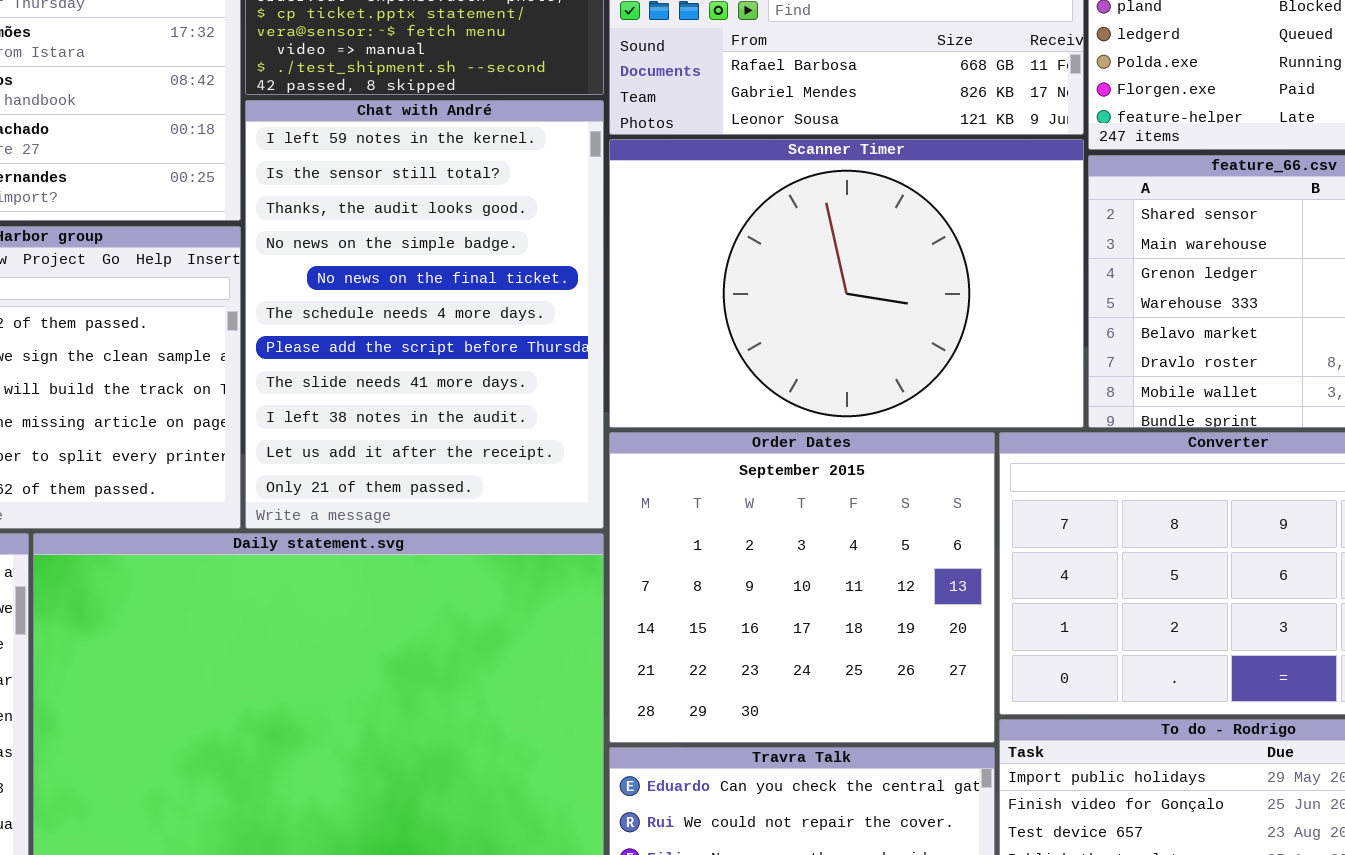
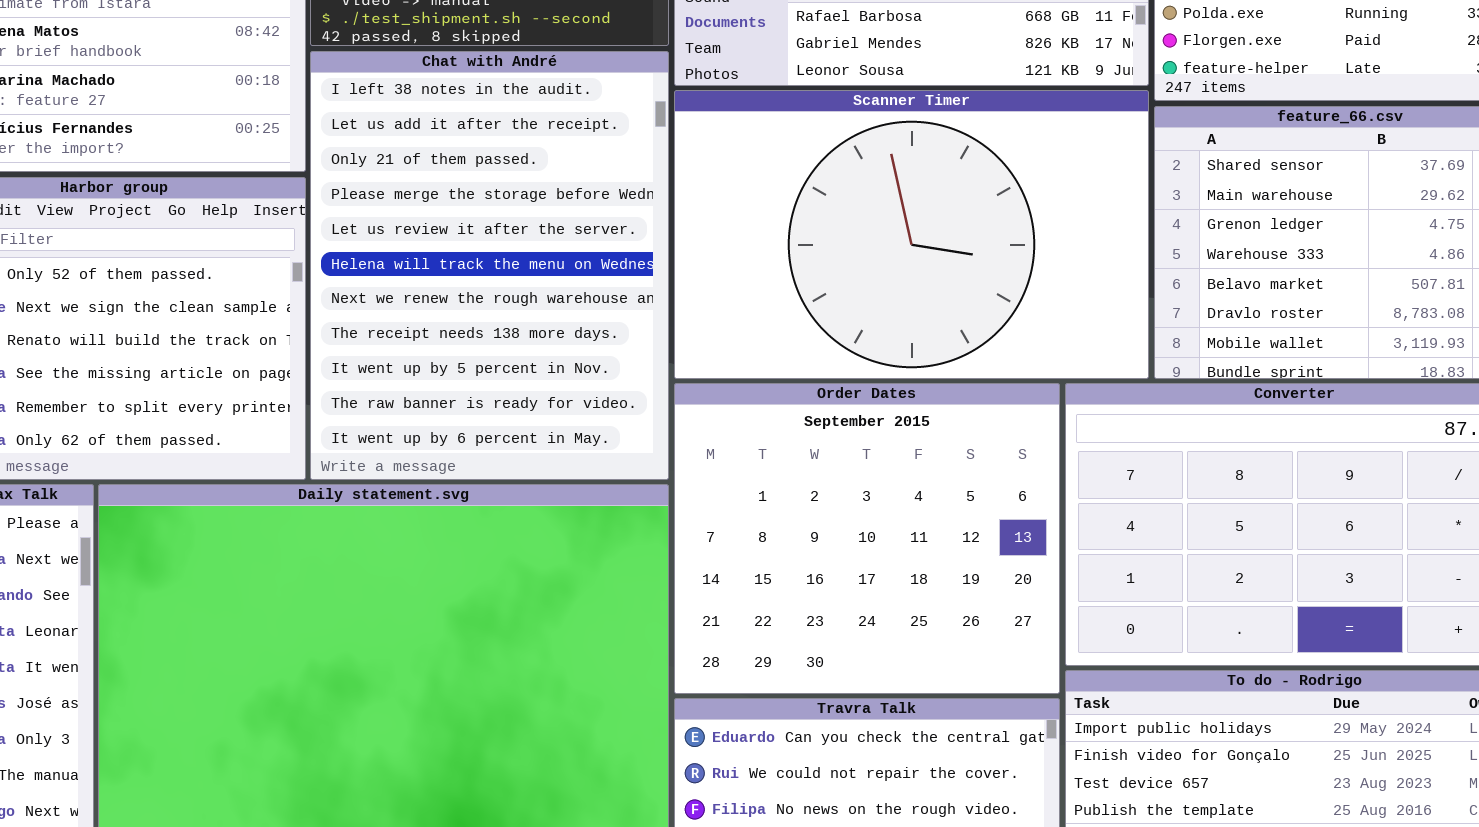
Chat with André: [245,100,604,529] -> [310,51,669,480], scrolled down 8 rows

